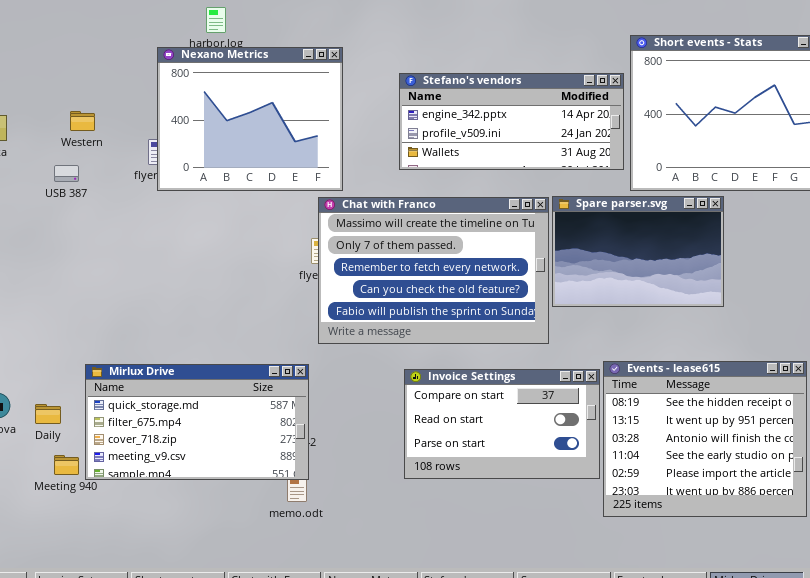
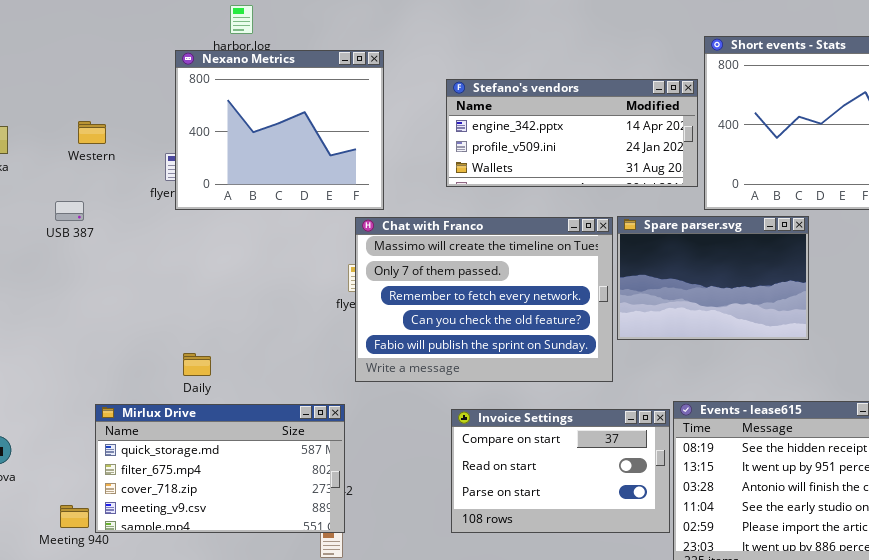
USB 387: [54,165,79,182] -> [55,201,84,221], moved
Daily: [35,404,61,424] -> [183,353,211,376], moved

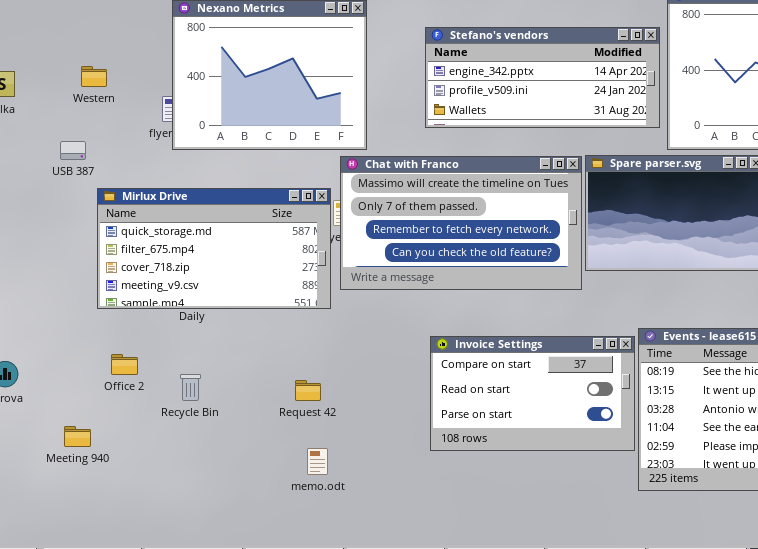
Chat with Franco: [355,217,613,382] -> [340,156,582,290], resized
Mirlux Drive: [95,404,345,533] -> [97,188,331,309], moved

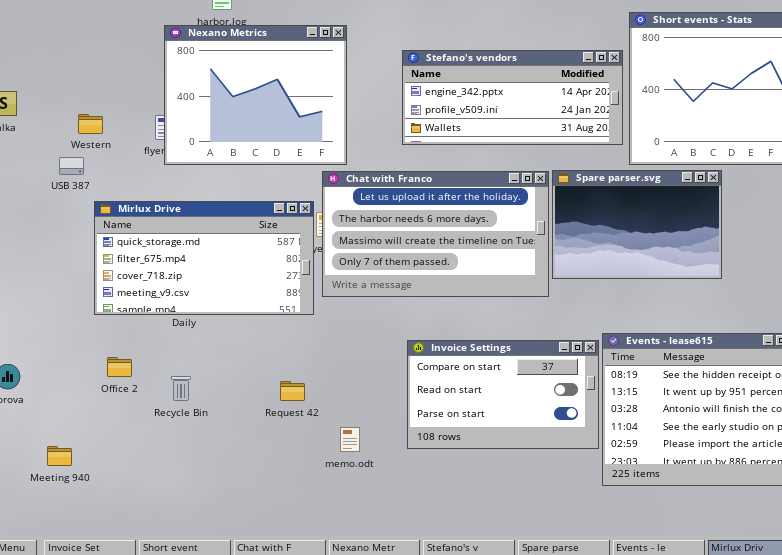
Western: [81,66,107,87] -> [78,114,103,134], moved
Chat with Franco: [340,156,582,290] -> [322,171,549,297], scrolled up 2 rows
Meeting 940: [64,426,91,447] -> [47,446,72,466], moved
memo.odt: [307,448,328,475] -> [340,427,360,452], moved

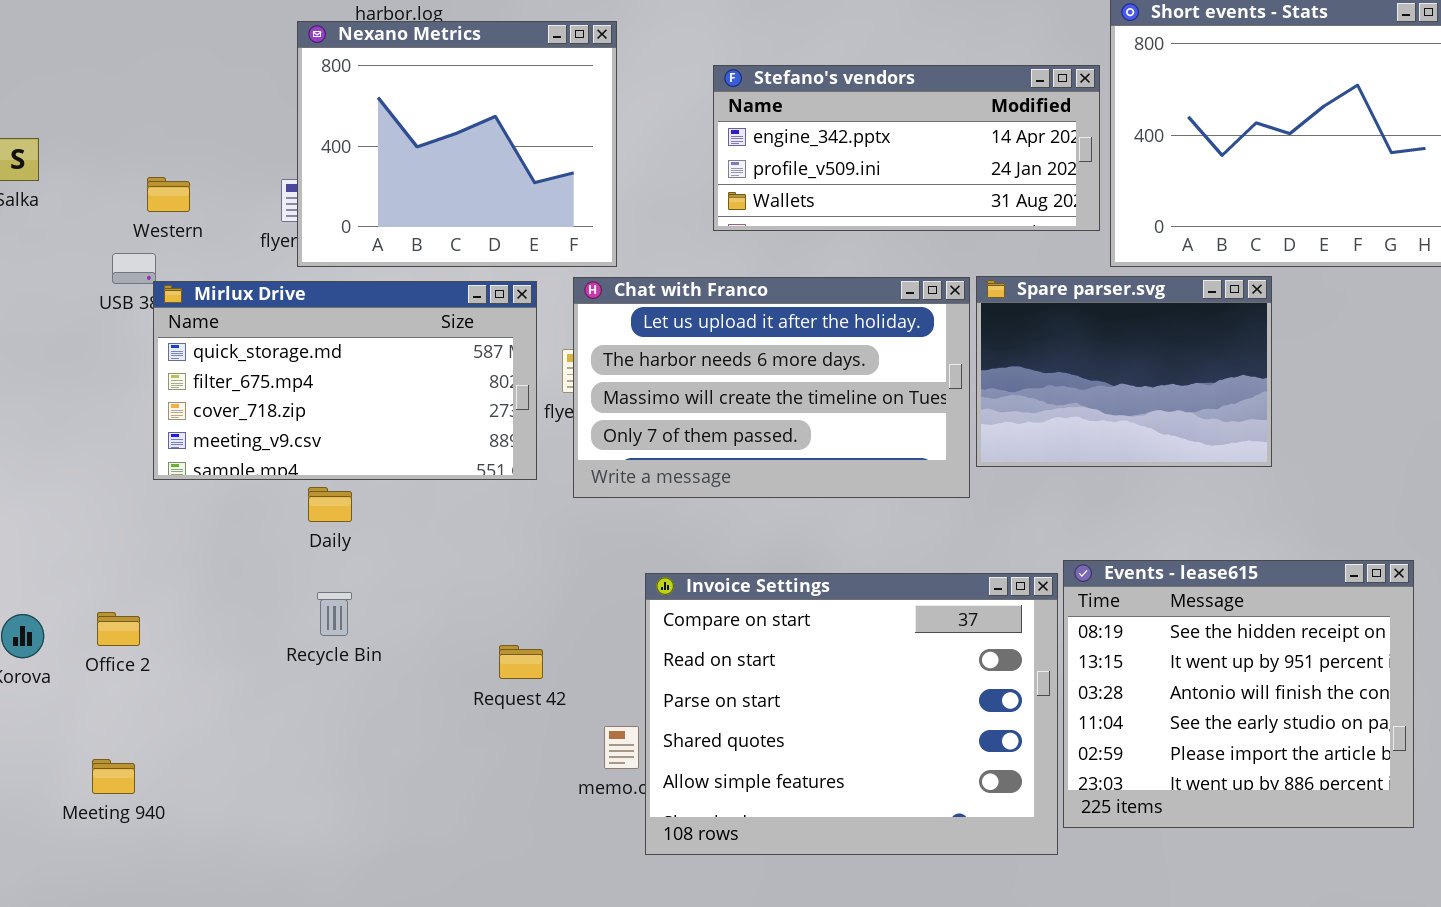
Mirlux Drive: [94,201,314,315] -> [153,281,537,480], moved
Invoice Settings: [407,340,599,449] -> [645,573,1058,855], resized
Office 2: [107,357,132,377] -> [97,612,140,646], moved
Recycle Bin: [171,376,191,401] -> [317,592,352,636], moved

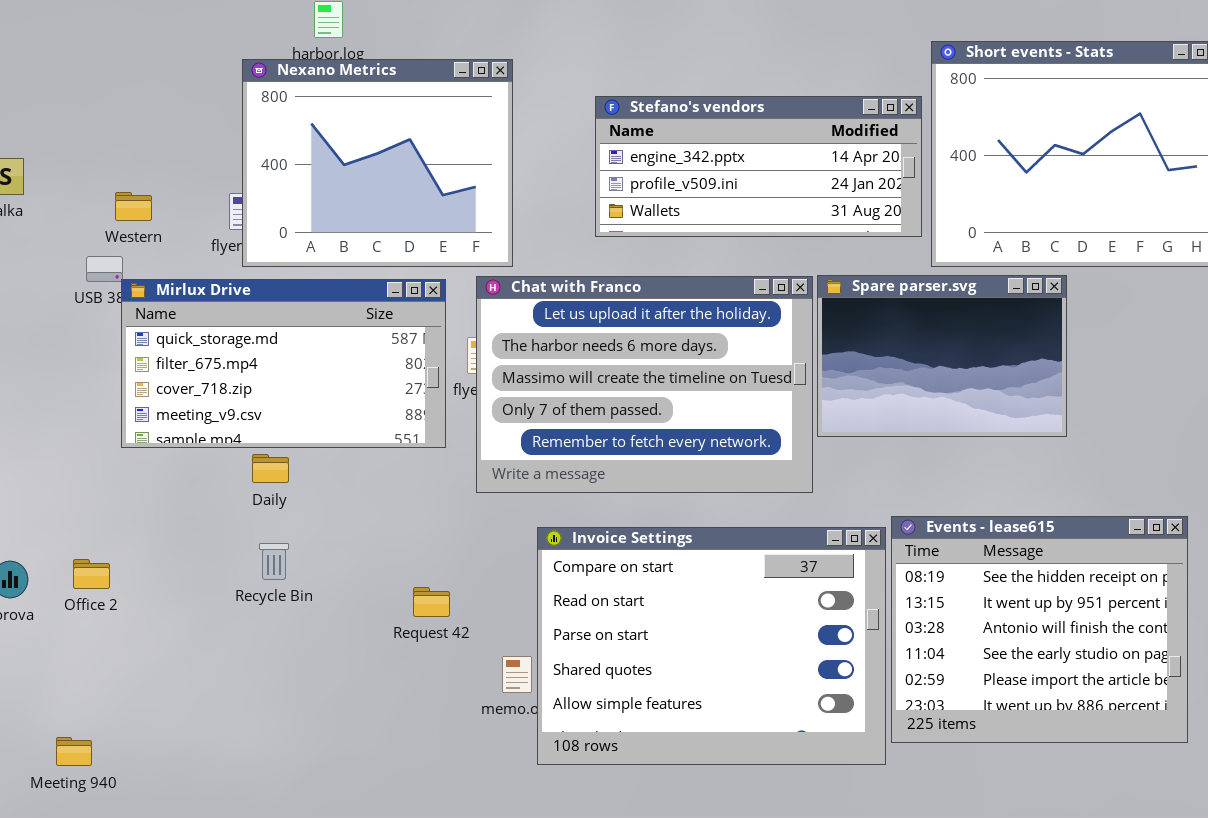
Chat with Franco: [573,277,970,498] -> [476,276,813,493], resized
Meeting 940: [92,759,135,794] -> [56,737,92,766], moved

